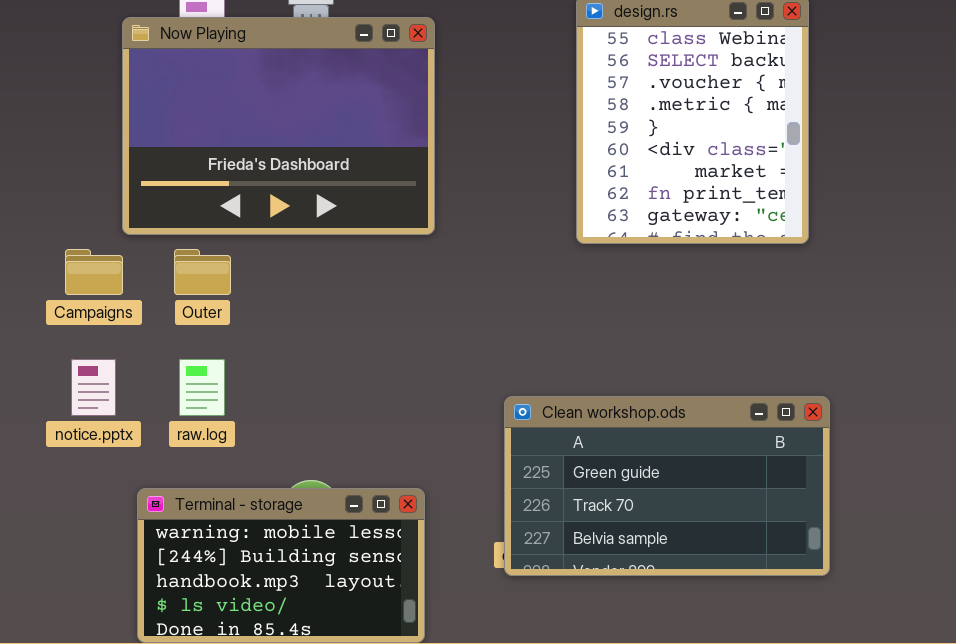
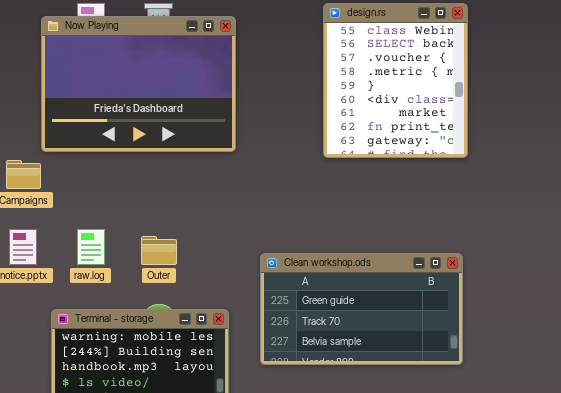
Outer: [174,249,231,295] -> [141,236,177,265], moved
Clean workshop.ods: [504,396,830,576] -> [260,253,463,365], moved

